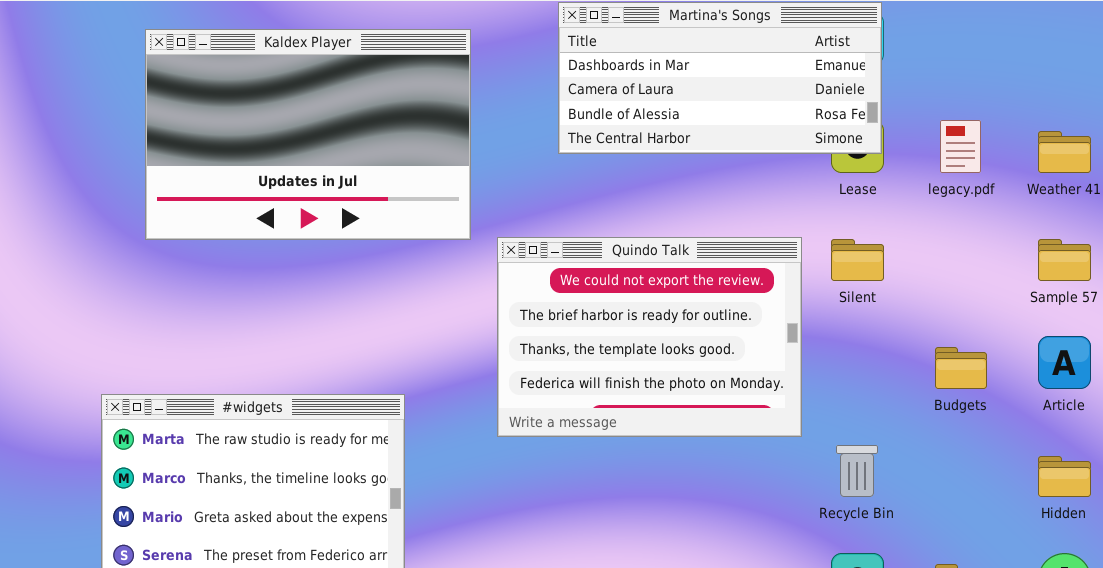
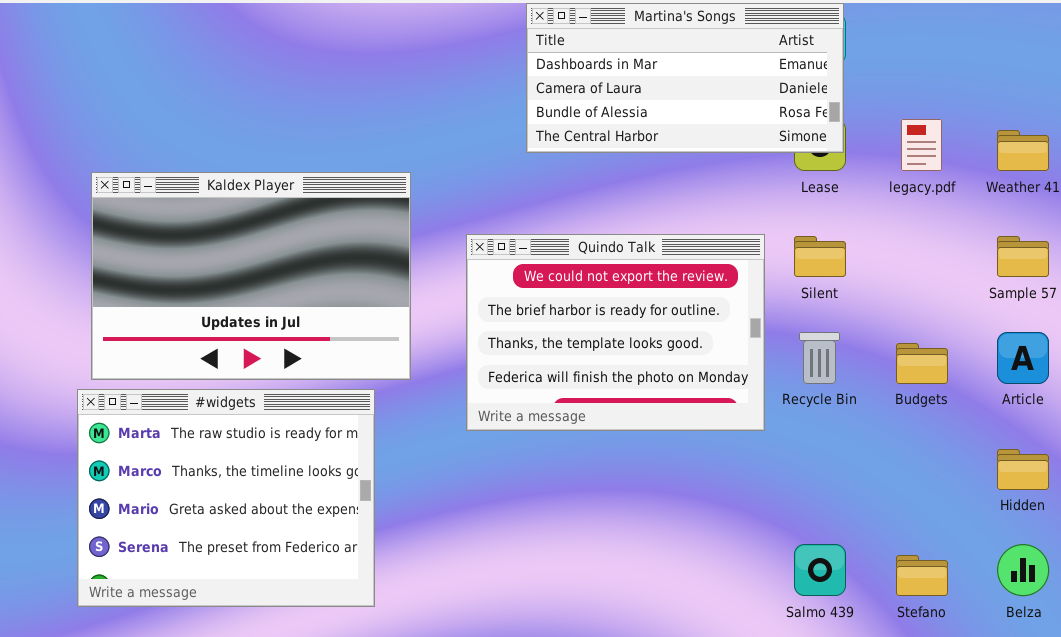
Kaldex Player: [145,29,471,240] -> [91,172,411,380], moved
Recycle Bin: [836,445,878,497] -> [799,332,840,384], moved

